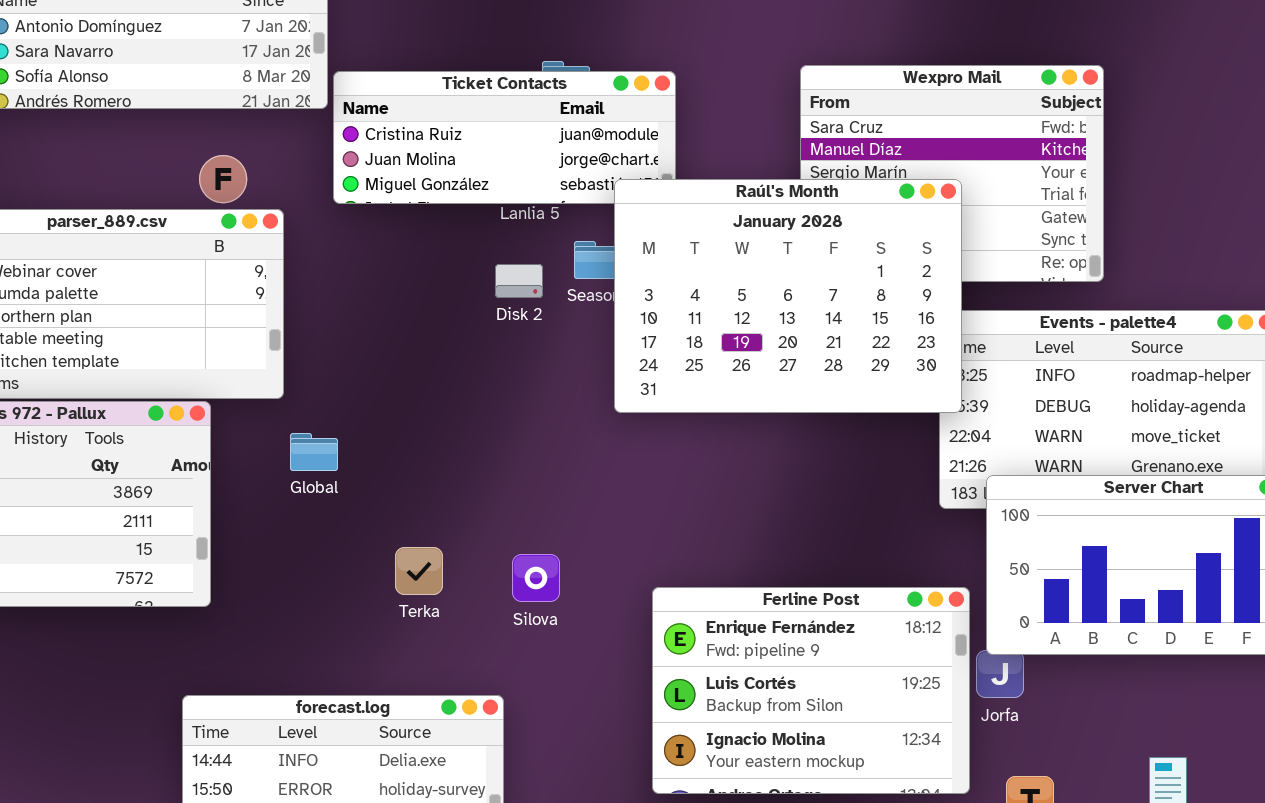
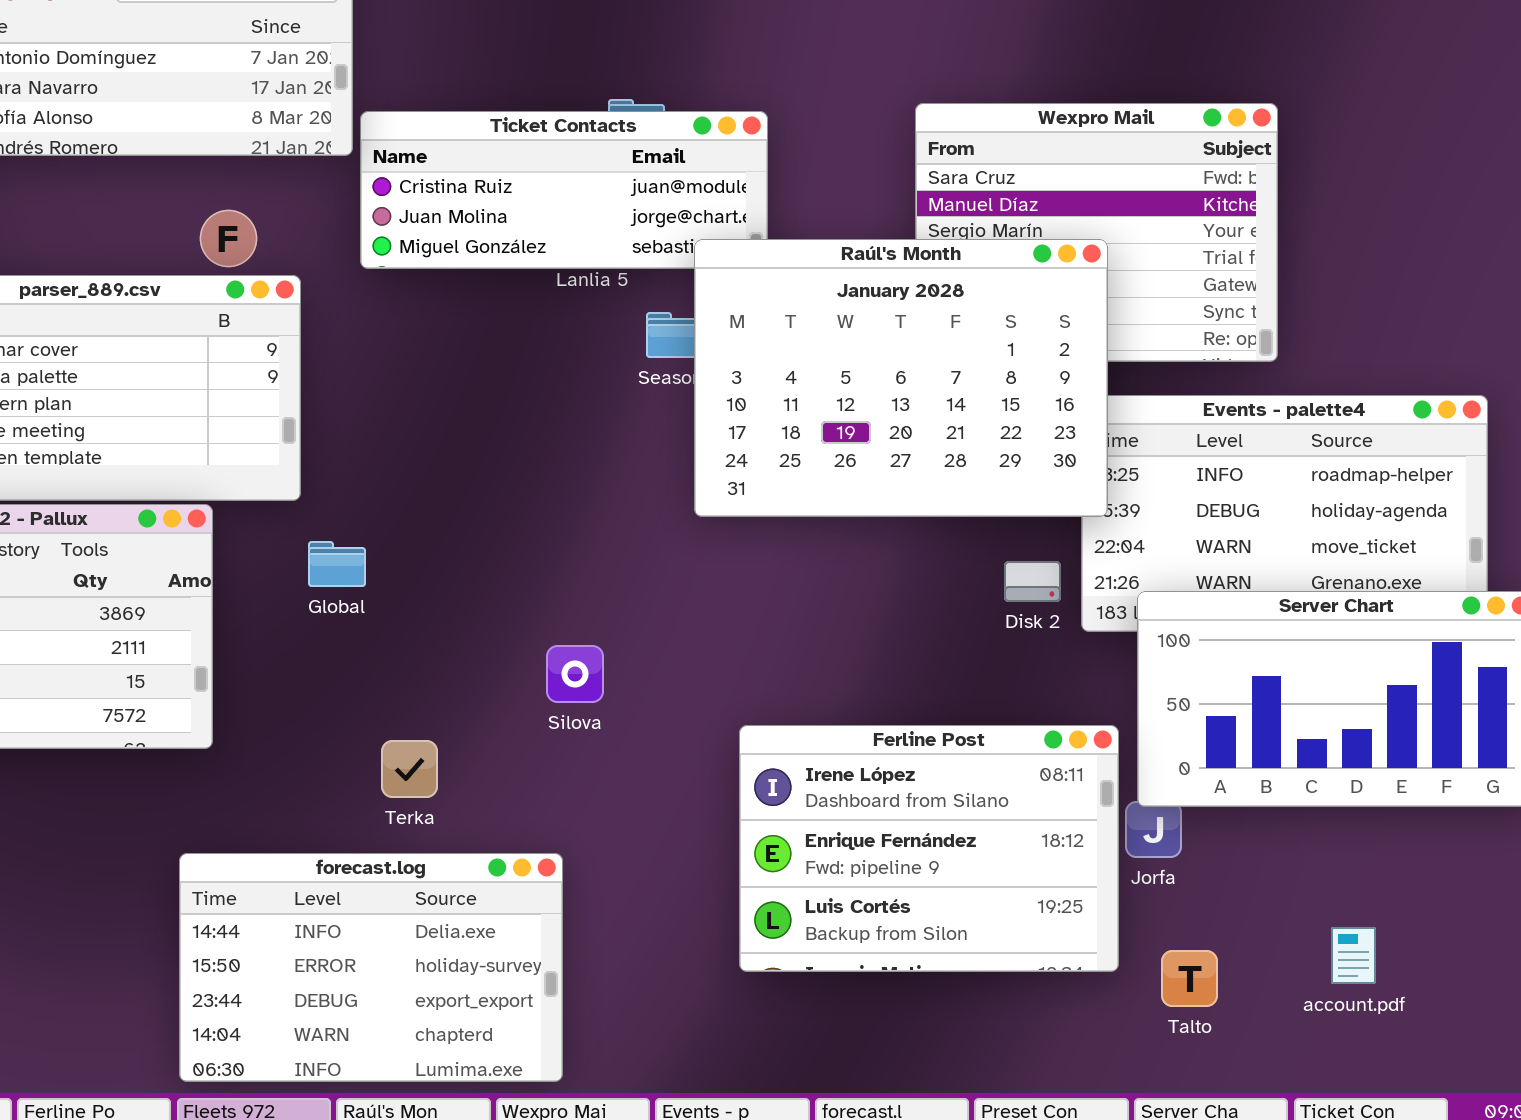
Disk 2: [495,264,543,298] -> [1004,561,1061,602], moved
Terka: [395,547,443,595] -> [381,740,438,798], moved
Silova: [512,554,560,602] -> [546,645,604,703], moved
Ferline Post: [652,587,970,794] -> [739,725,1119,972], scrolled up 1 row

